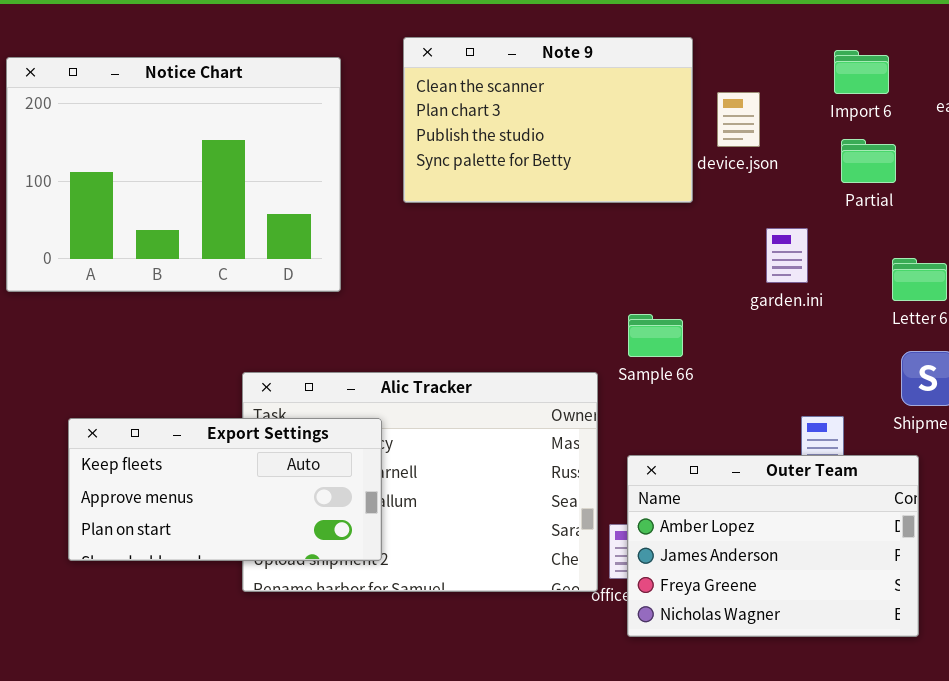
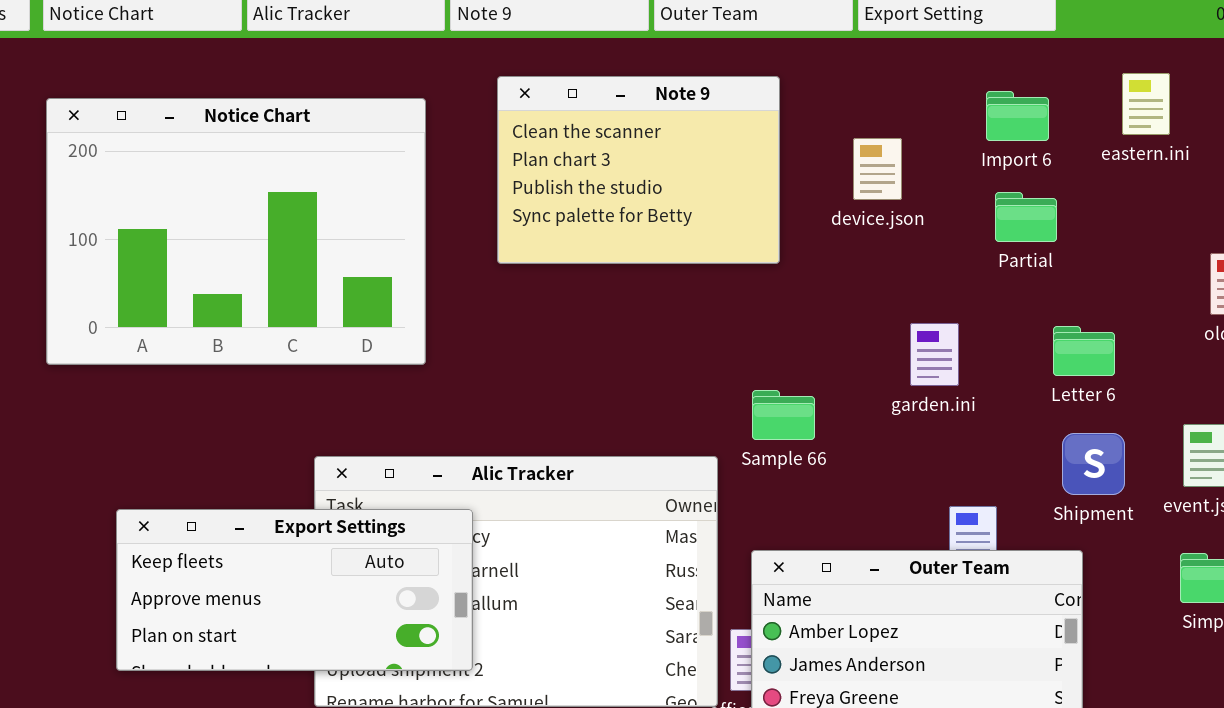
Note 9: [403,37,693,203] -> [497,76,780,264], resized
garden.ini: [766,228,808,283] -> [910,323,959,386], moved

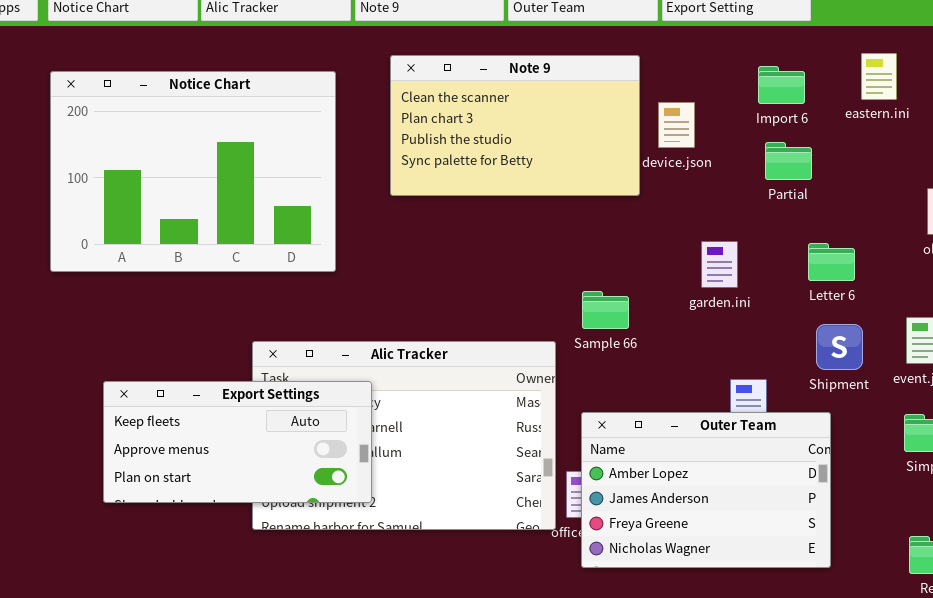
Note 9: [497,76,780,264] -> [390,55,640,196], resized

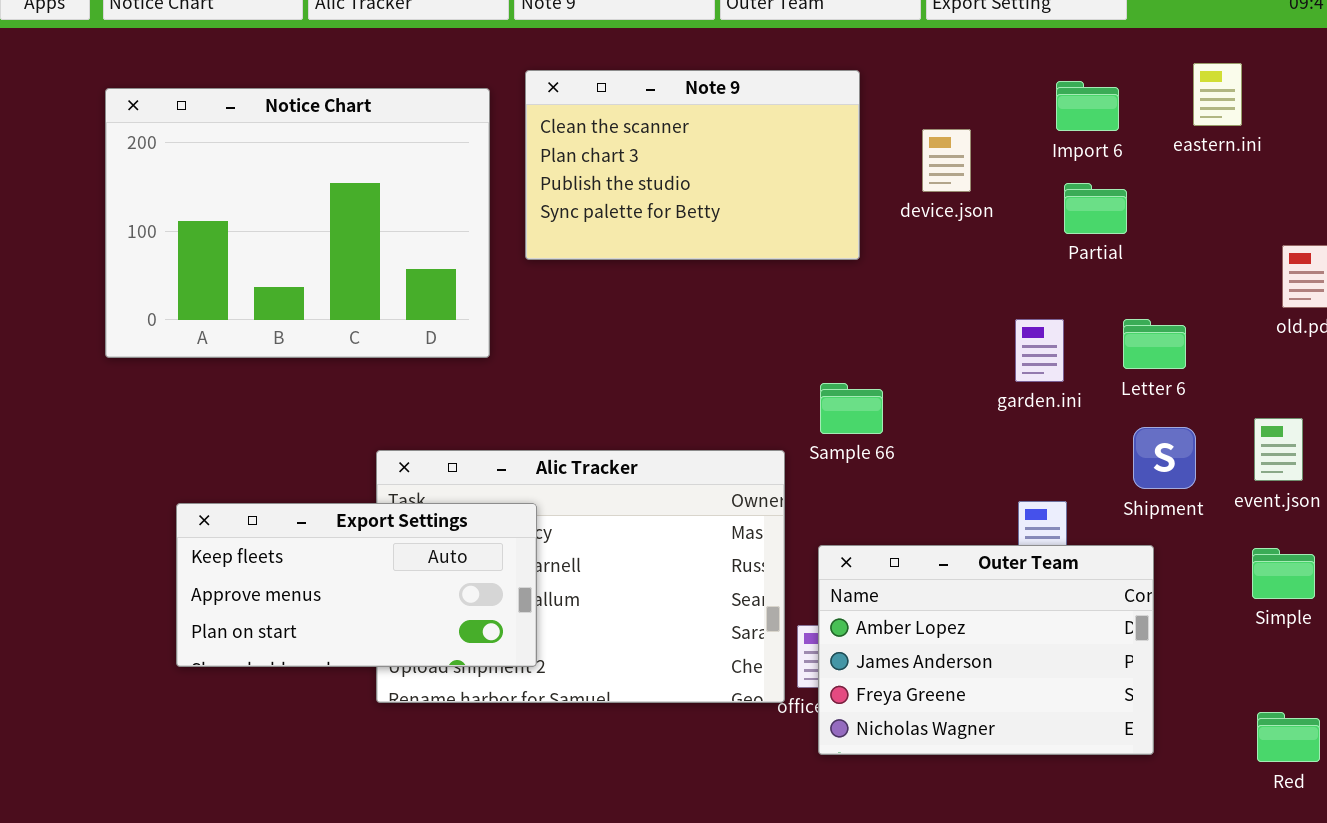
Note 9: [390,55,640,196] -> [525,70,860,260], moved
garden.ini: [701,241,738,288] -> [1015,319,1064,382], moved

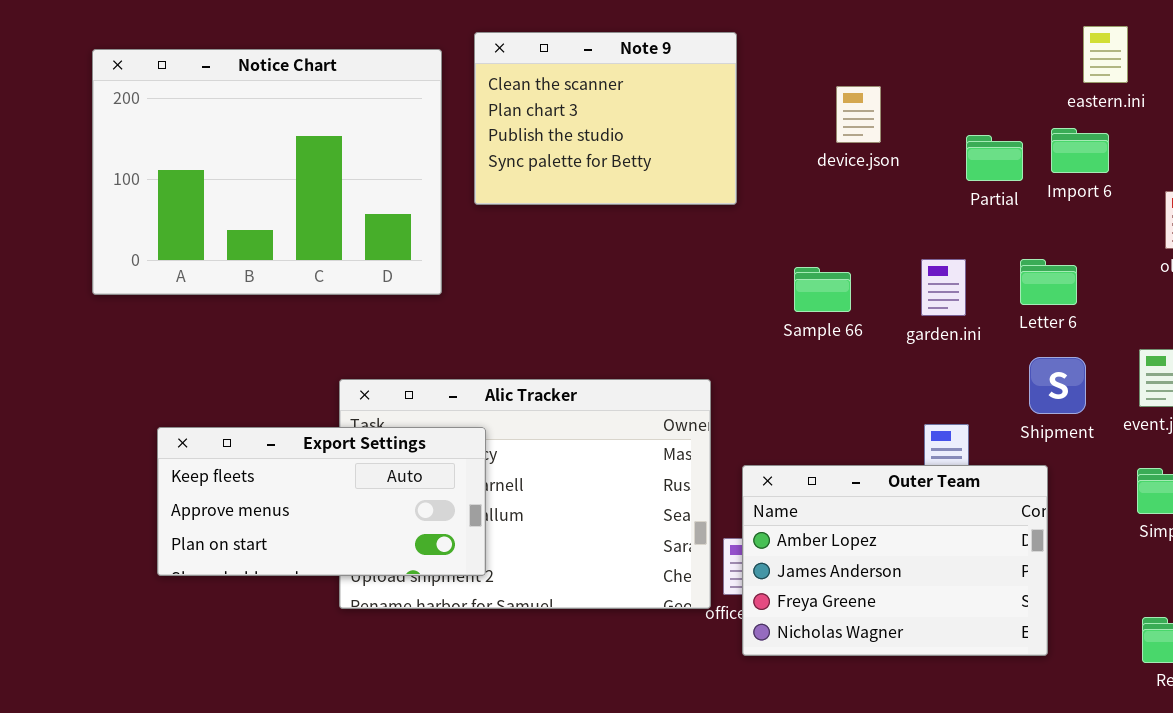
Note 9: [525,70,860,260] -> [474,32,737,205], resized
Import 6: [1056,81,1119,131] -> [1051,128,1109,173], moved
Sample 66: [820,383,883,434] -> [794,267,851,312], moved

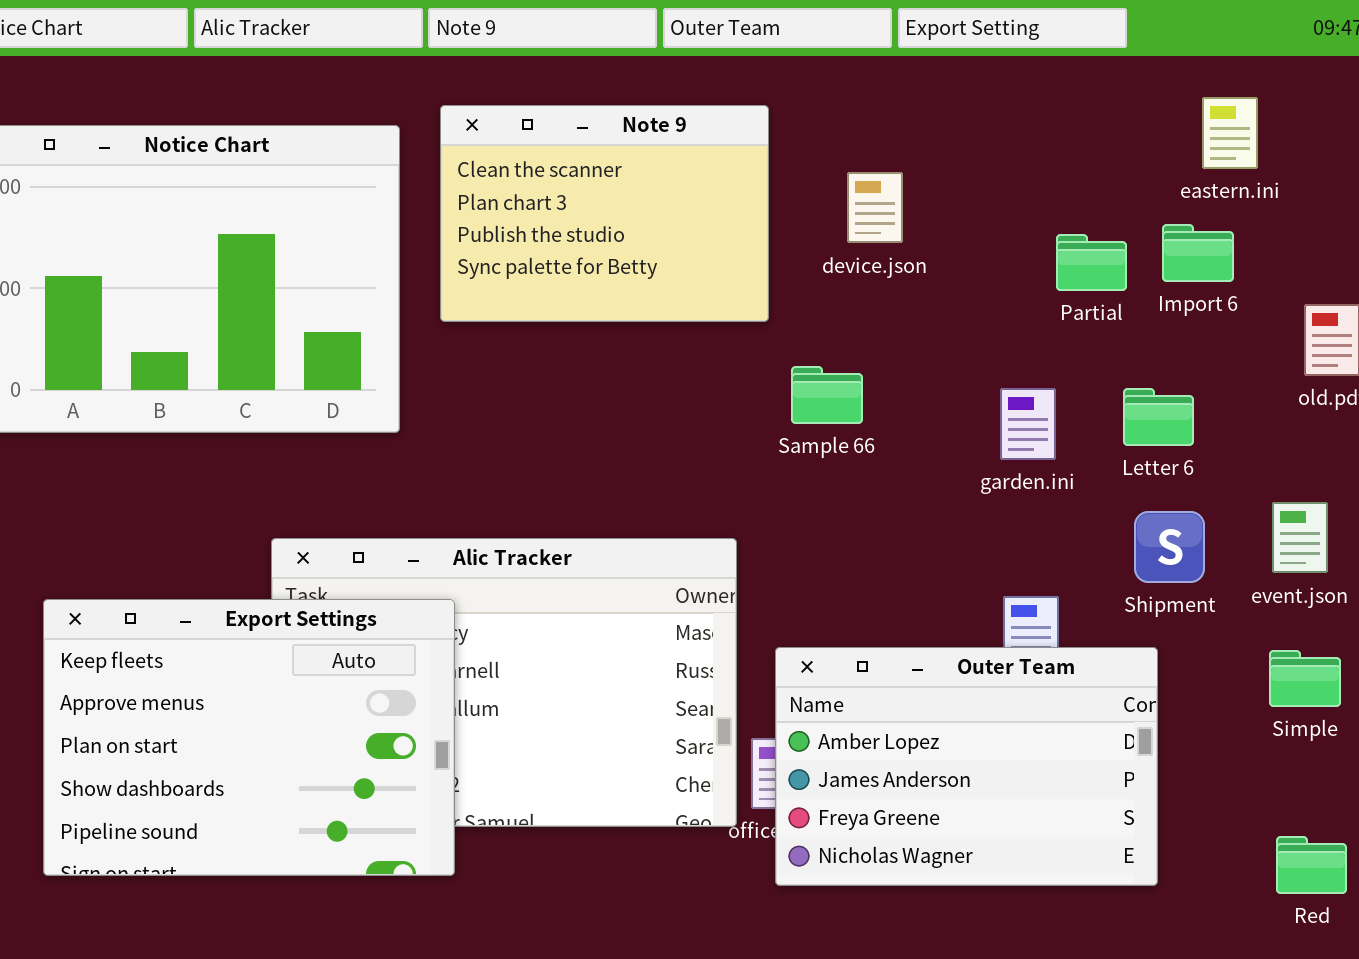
device.json: [836,86,881,143] -> [847,172,903,243], moved
Sample 66: [794,267,851,312] -> [791,366,863,424], moved
Export Settings: [157,427,486,576] -> [43,599,455,876], resized

